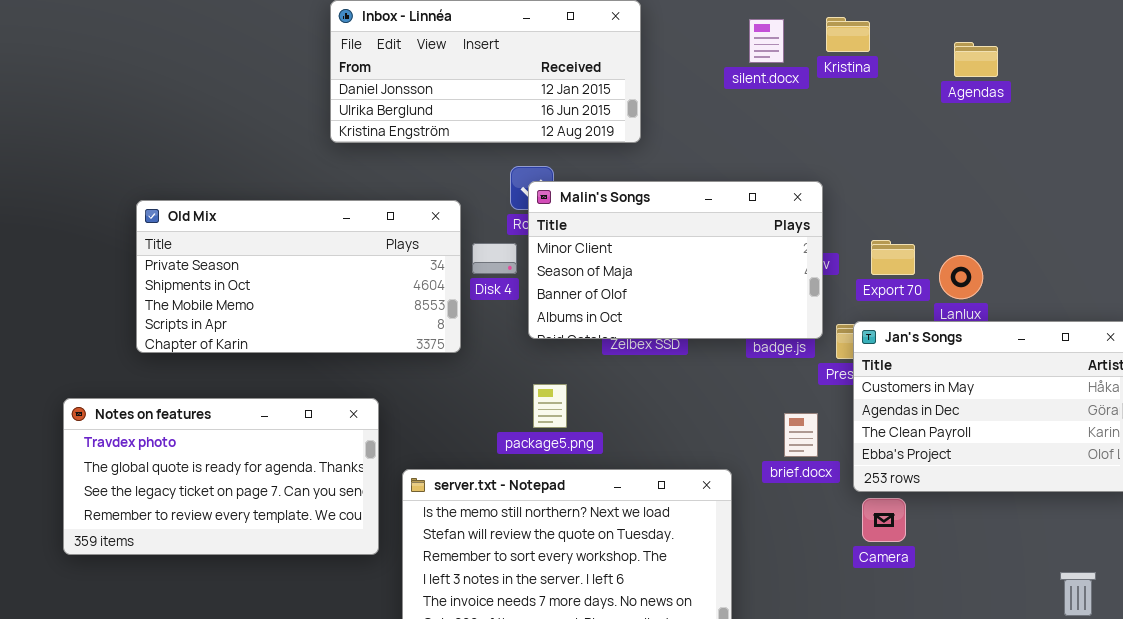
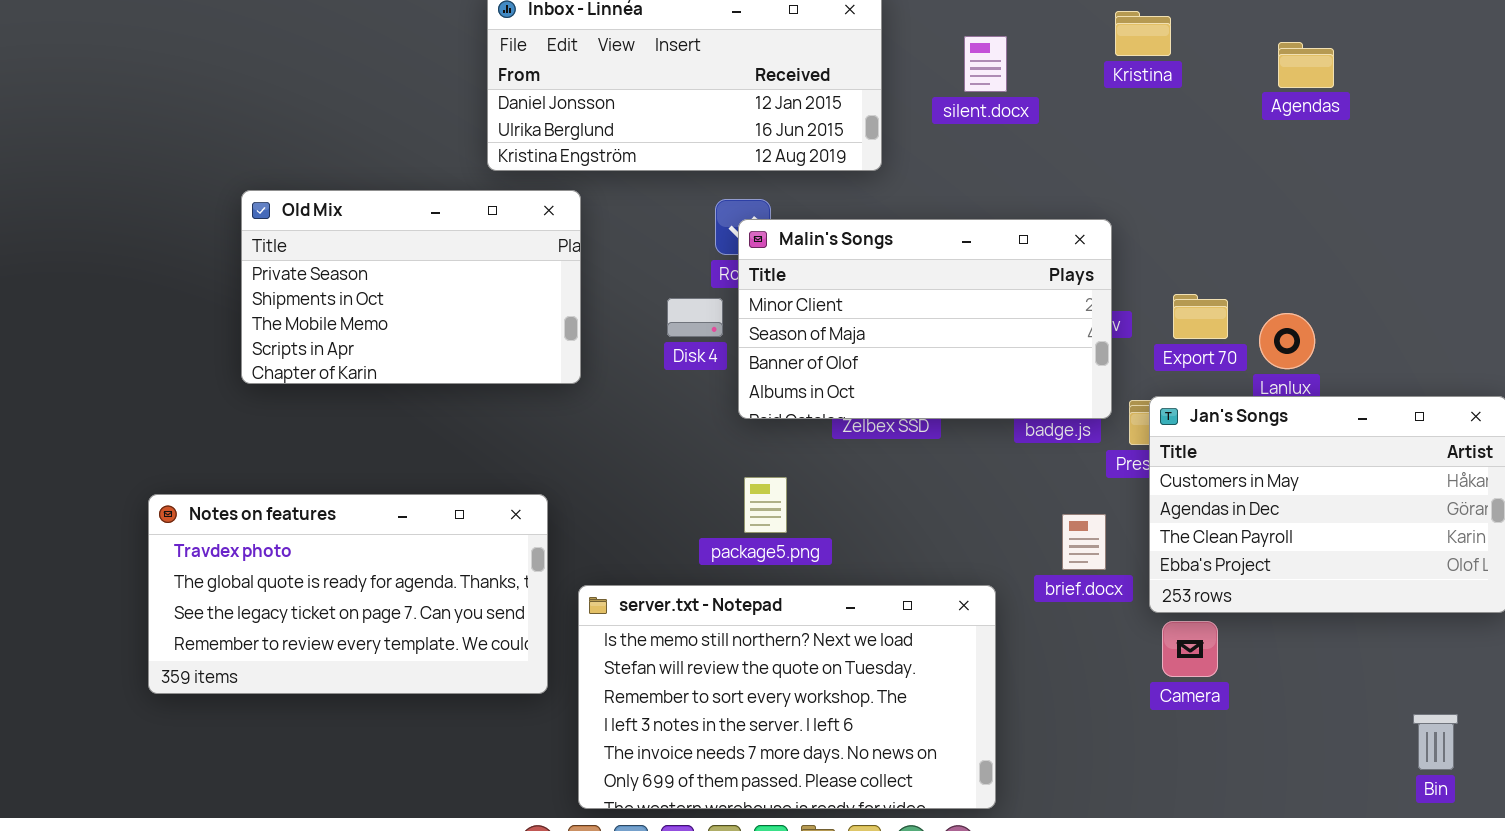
silent.docx: [749,19,784,63] -> [964,36,1007,92], moved
Old Mix: [136,200,461,353] -> [241,190,581,384], moved, resized

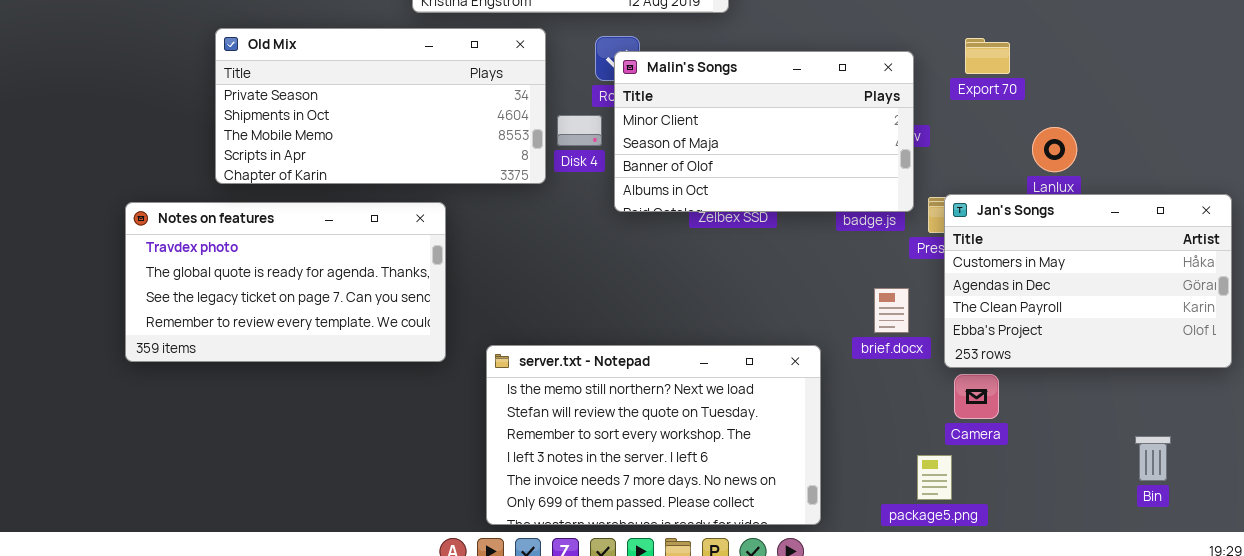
Old Mix: [241,190,581,384] -> [215,28,546,184], resized
Export 70: [1173,294,1228,339] -> [965,38,1010,74], moved
package5.png: [744,477,787,533] -> [917,455,952,500], moved
Notes on features: [148,494,548,694] -> [125,202,446,362], moved
Bin: [1413,714,1458,770] -> [1135,436,1171,481], moved

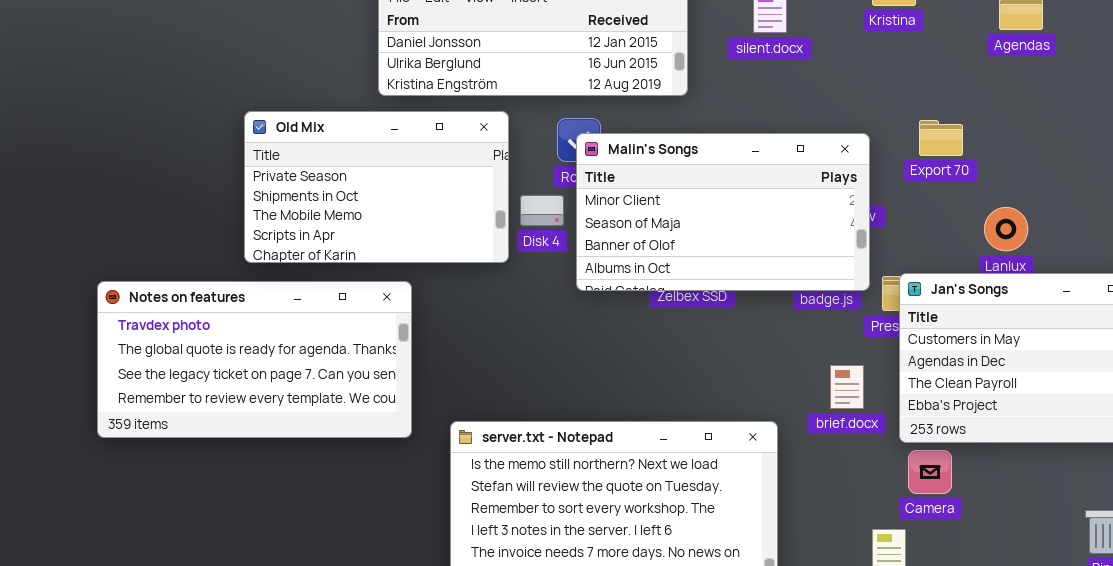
Old Mix: [215,28,546,184] -> [244,111,509,263], resized

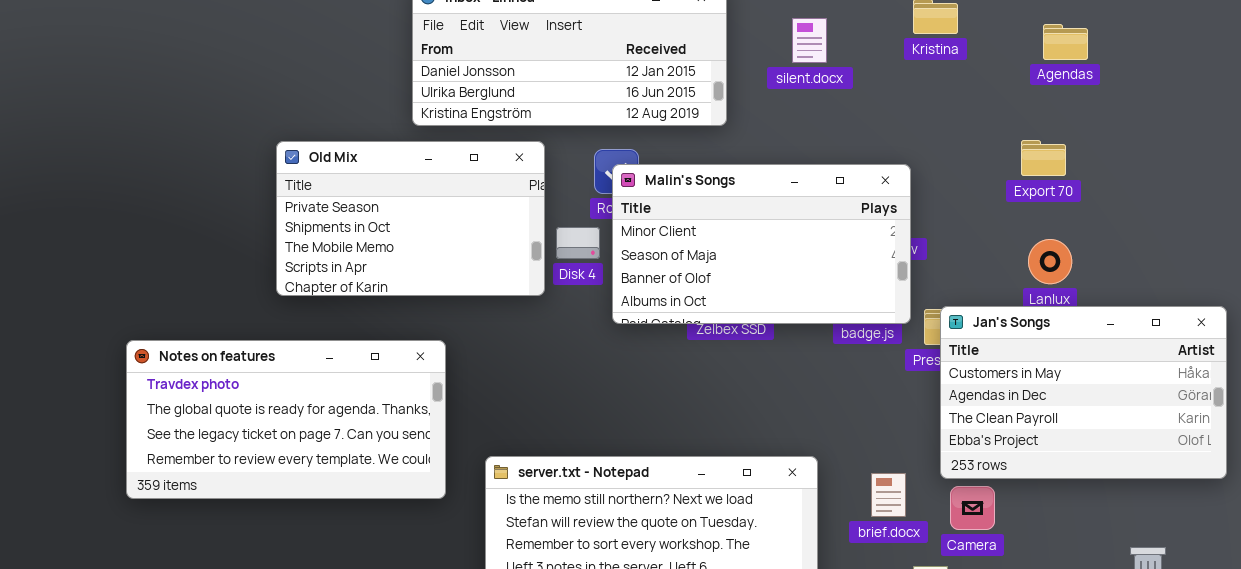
Export 70: [919,120,963,156] -> [1021,140,1066,176], moved
Notes on features: [97,281,412,438] -> [126,340,446,499], moved
brief.docx: [830,365,864,409] -> [871,473,906,517], moved

